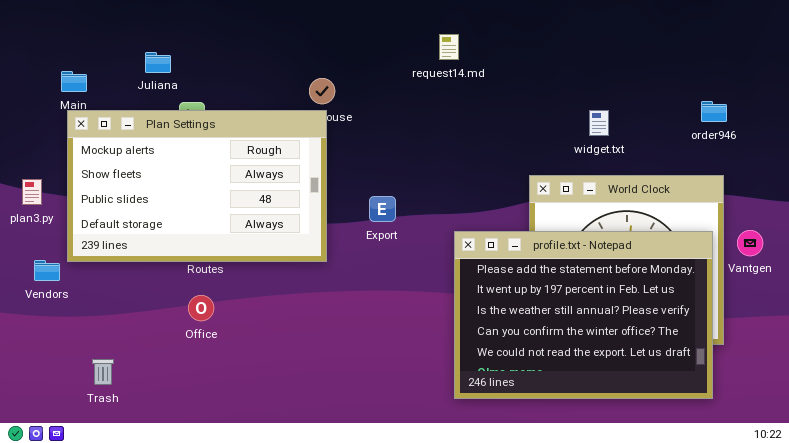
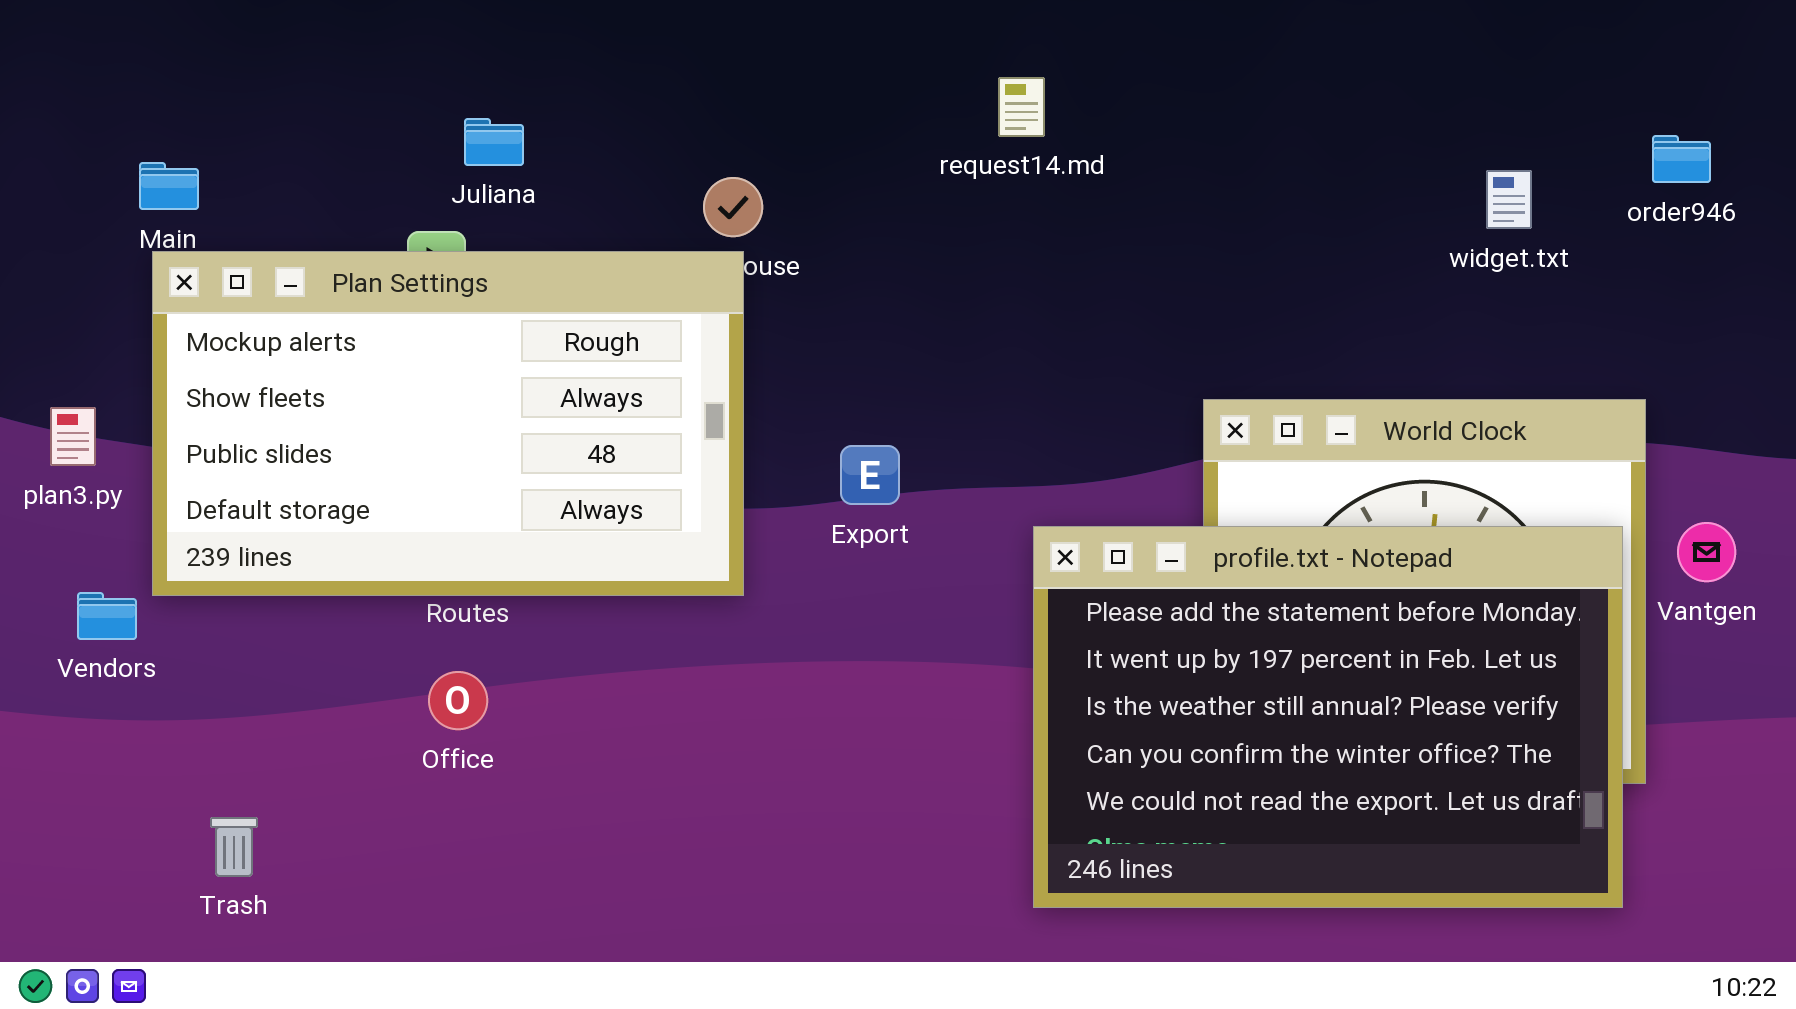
Juliana: [145,52,171,73] -> [464,118,524,166], moved
order946: [701,101,727,122] -> [1652,135,1711,183], moved
widget.txt: [589,110,609,136] -> [1486,170,1532,229], moved

